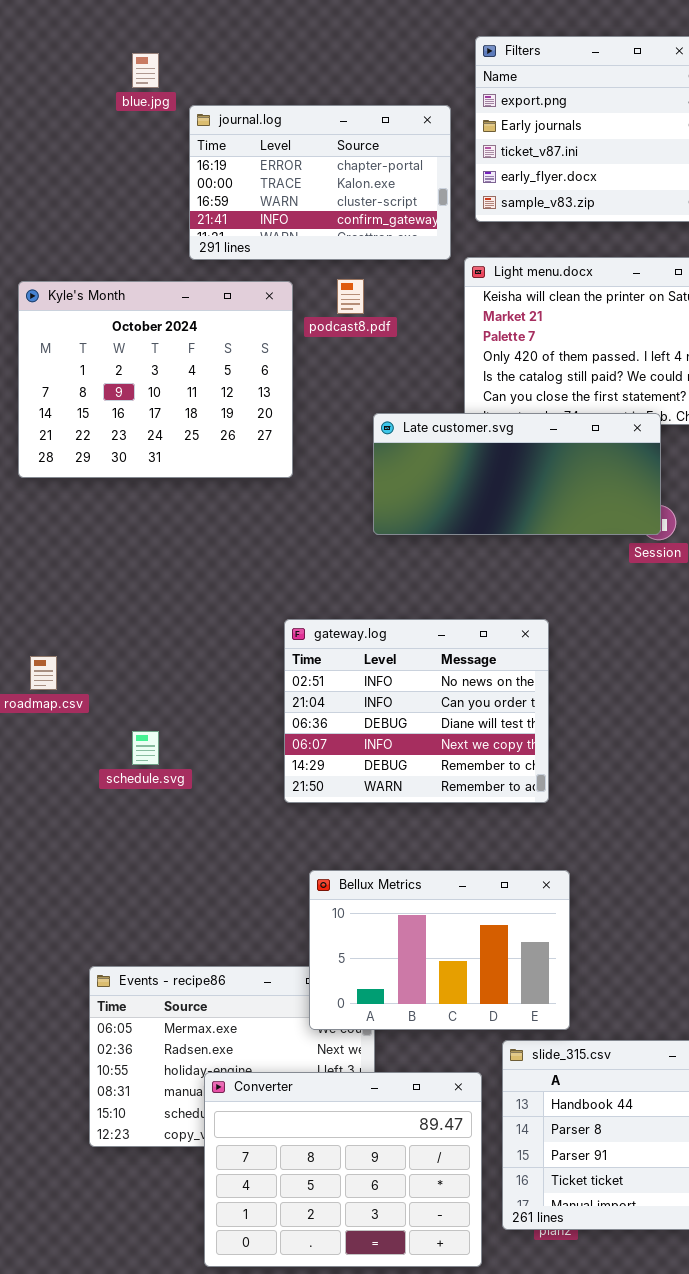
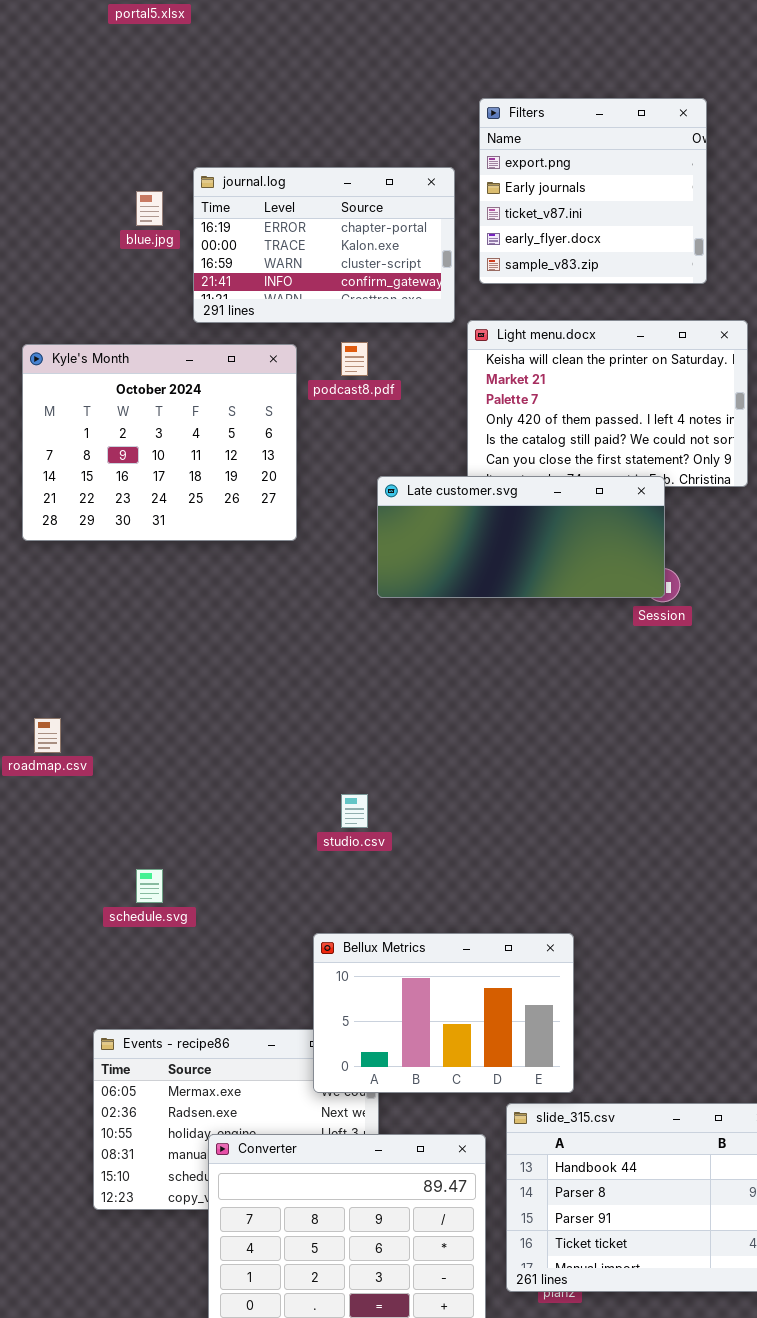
blue.jpg: [132,53,159,88] -> [136,191,163,226], moved
gateway.log: [284,619,549,803] -> none, closed
schedule.svg: [132,731,159,765] -> [136,869,163,903], moved

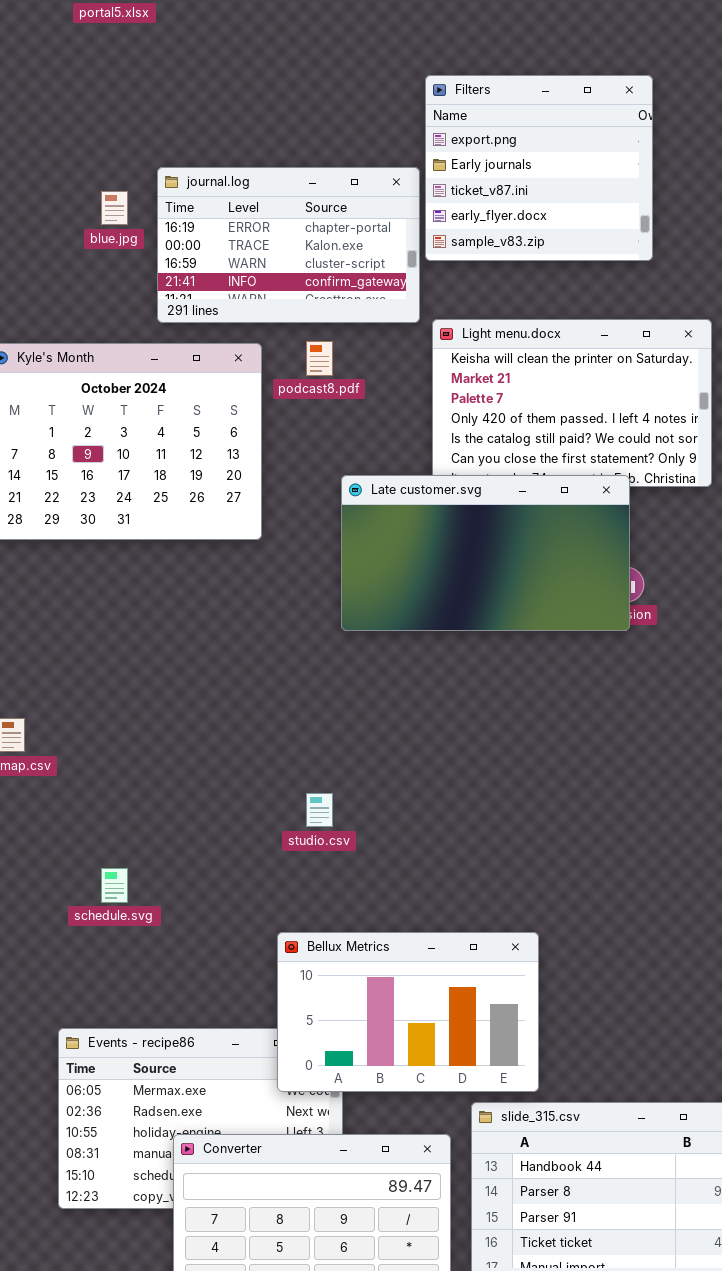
Filters: [479,98,707,284] -> [425,75,653,261], moved
Late customer.svg: [377,476,665,598] -> [341,475,630,631], resized

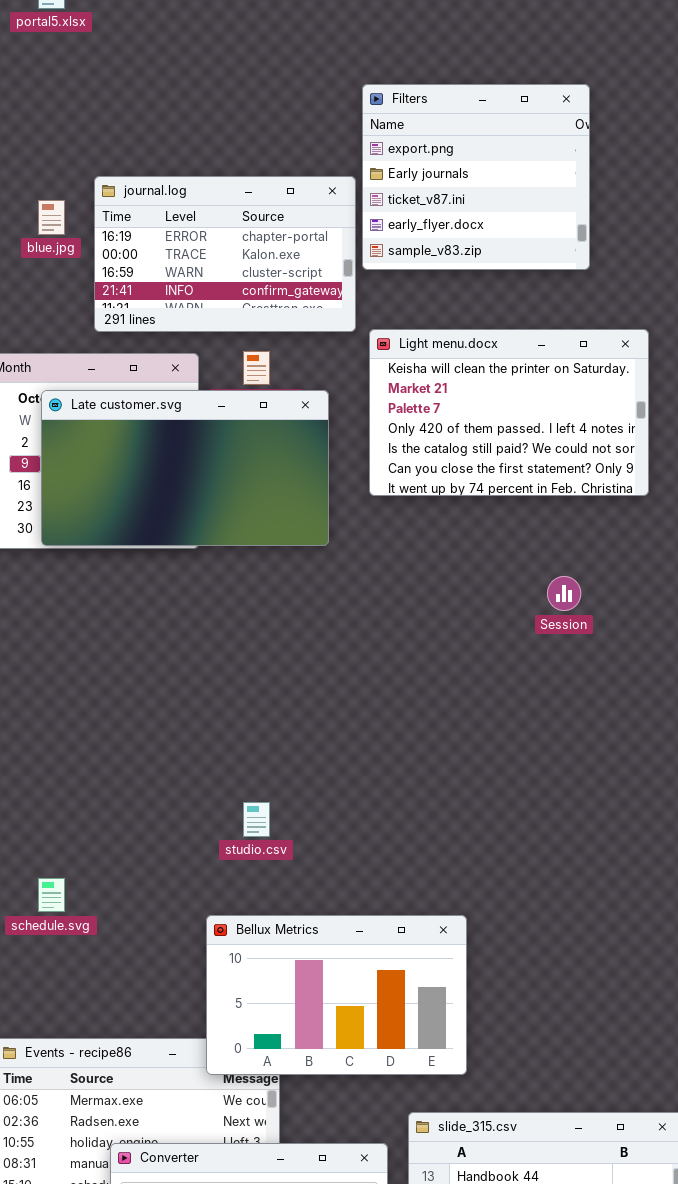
Late customer.svg: [341,475,630,631] -> [41,390,329,546], moved
Bellux Metrics: [277,932,539,1092] -> [206,915,467,1075], moved

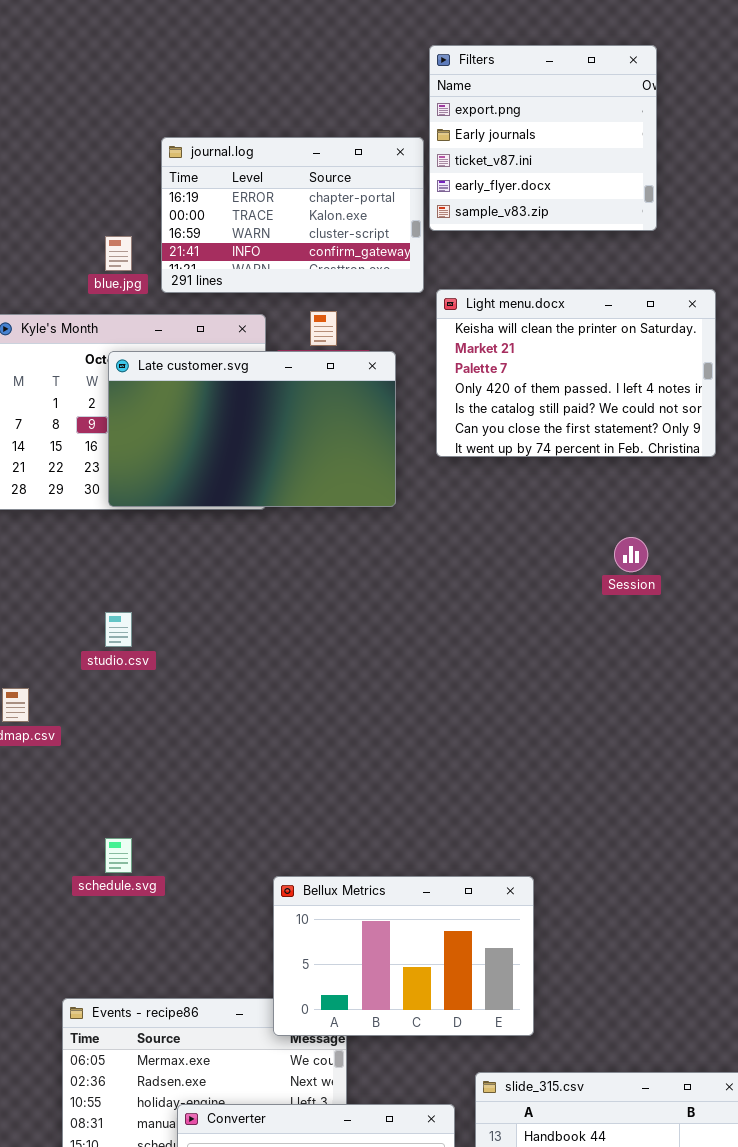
blue.jpg: [38,200,65,235] -> [105,236,132,271], moved
studio.csv: [243,802,270,837] -> [105,612,132,647], moved

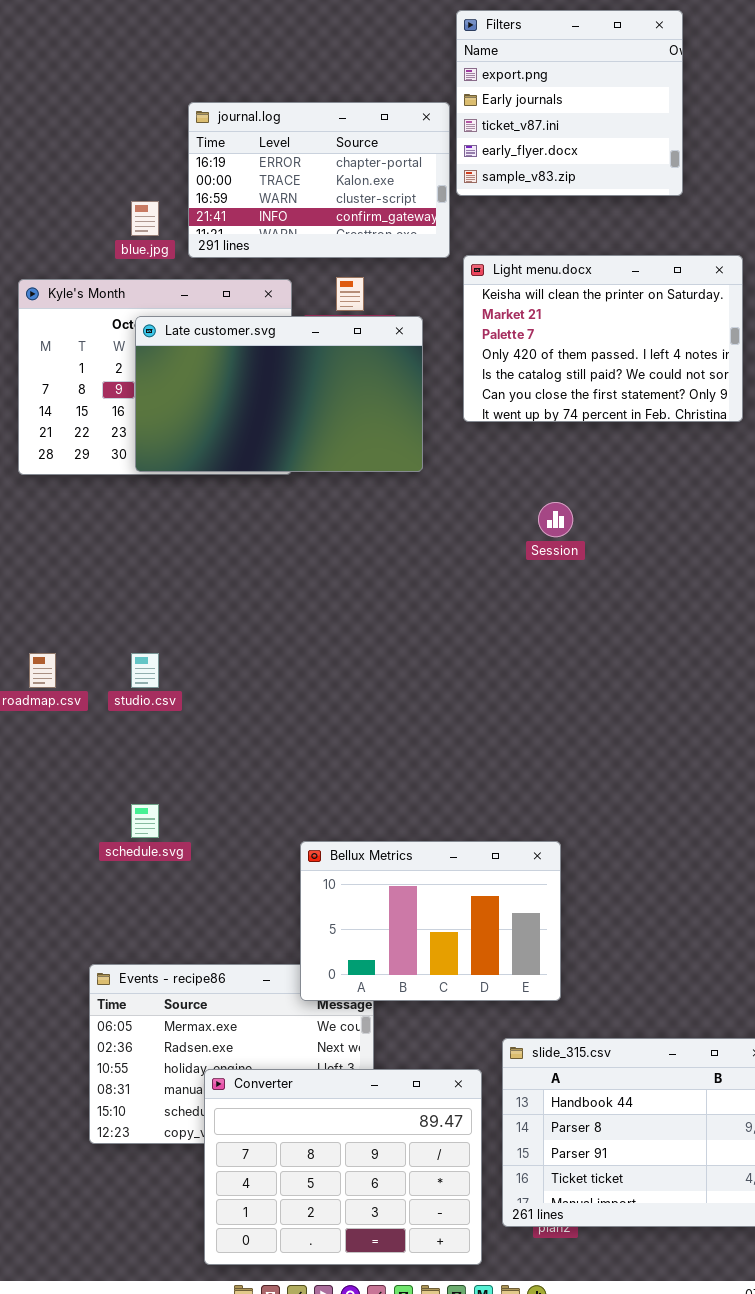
Session: [614,537,648,572] -> [538,502,573,537], moved
studio.csv: [105,612,132,647] -> [131,653,159,688], moved

